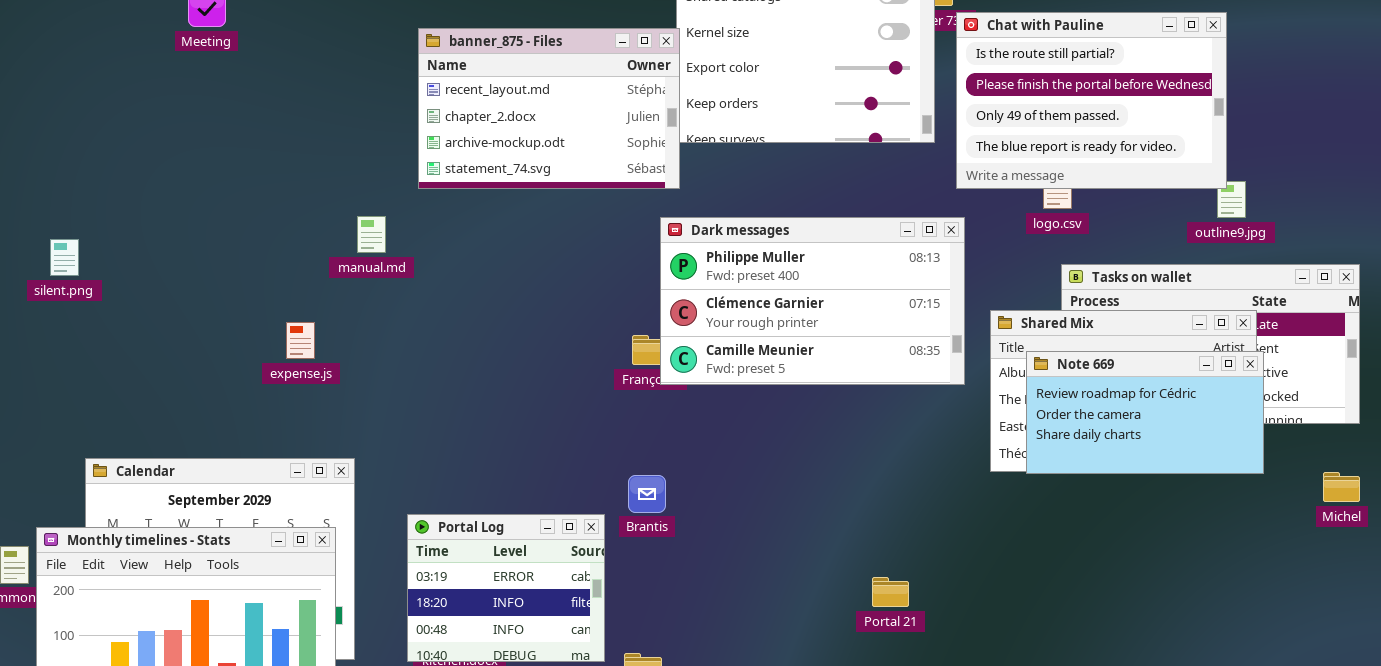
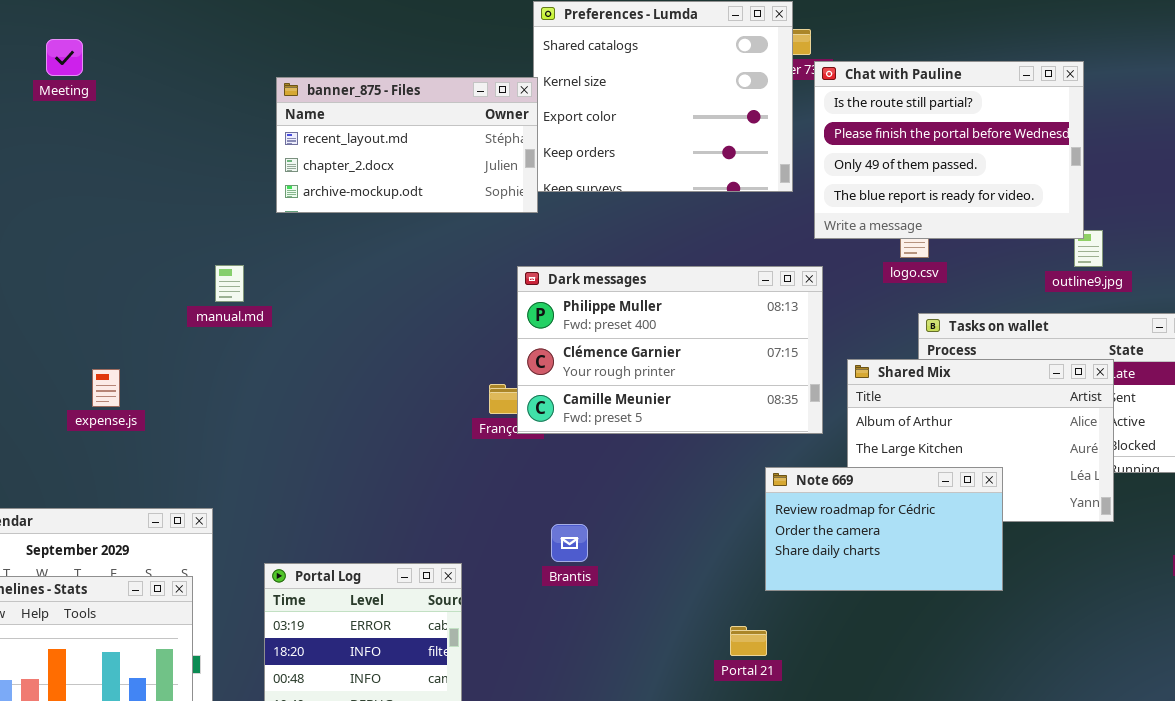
banner_875 - Files: [418,28,680,189] -> [276,77,538,213], resized
expense.js: [286,322,315,359] -> [92,369,120,407], moved
Note 669: [1026,351,1264,474] -> [765,467,1003,591], moved
Brantis: [628,475,666,513] -> [551,524,588,562], moved

